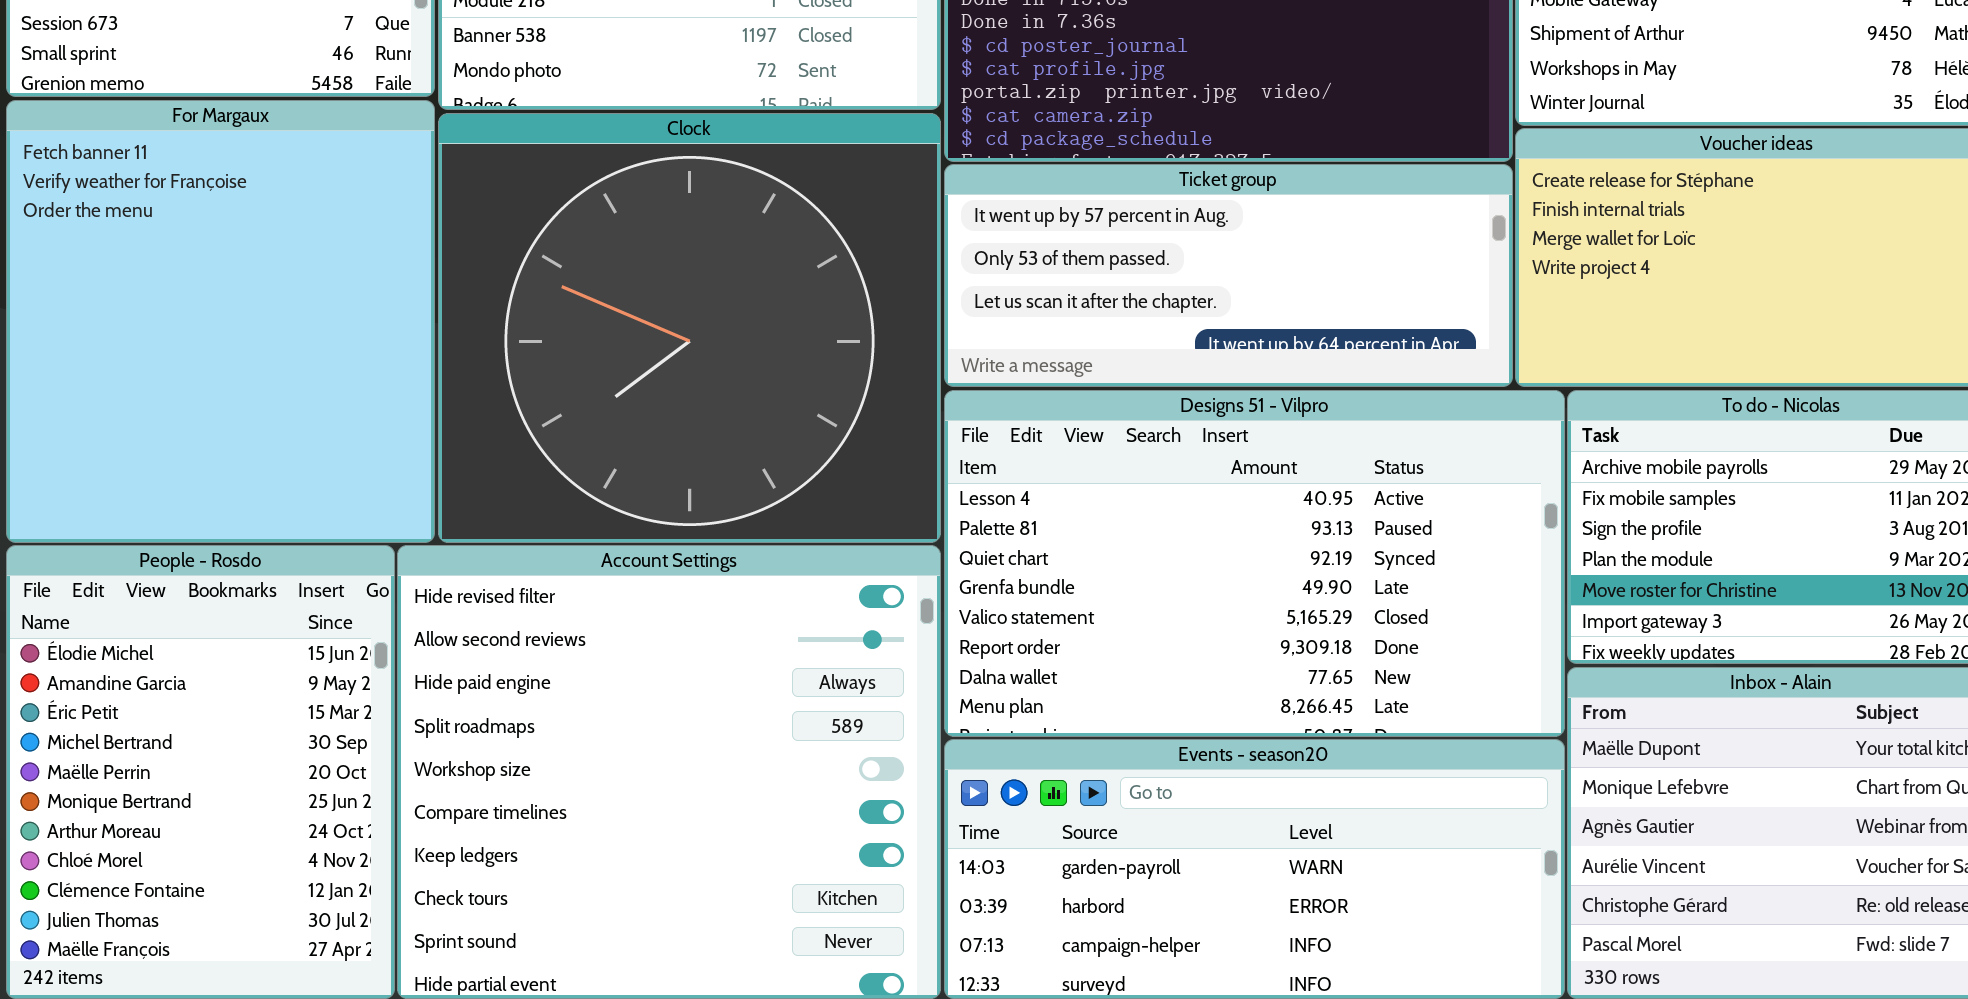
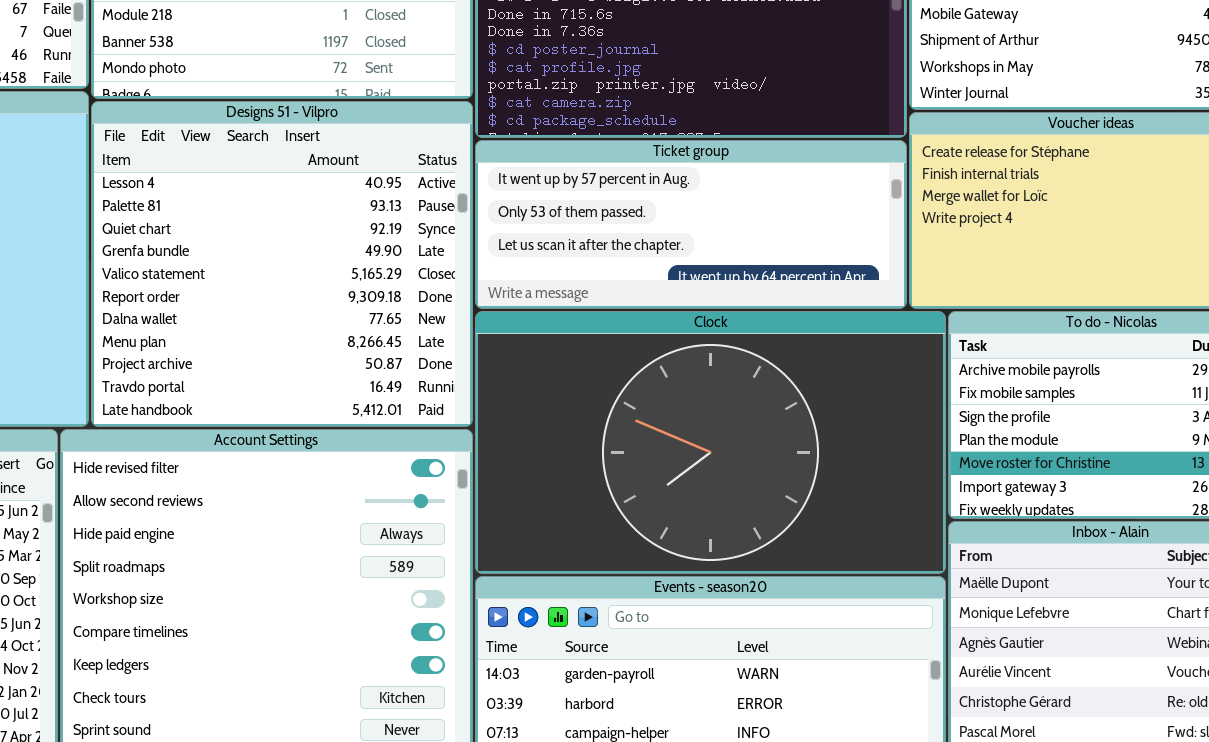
Clock: [438,113,941,543] -> [475,311,946,574], moved, resized
Designs 51 - Vilpro: [944,390,1565,737] -> [91,101,473,427], moved, resized

